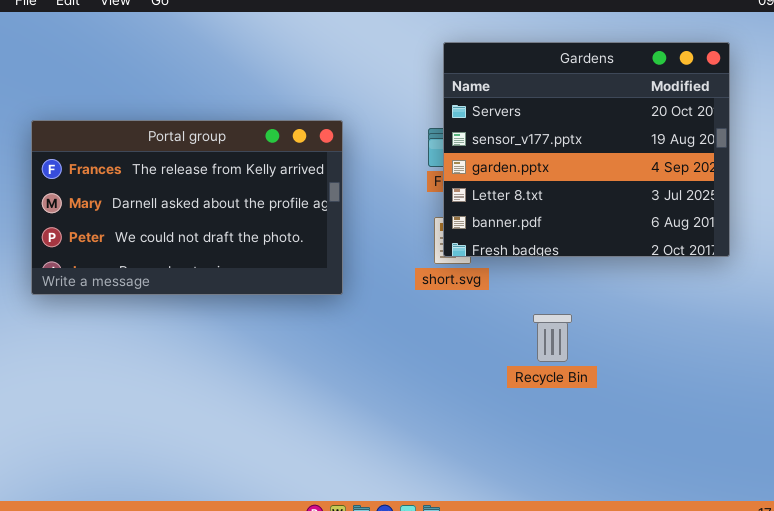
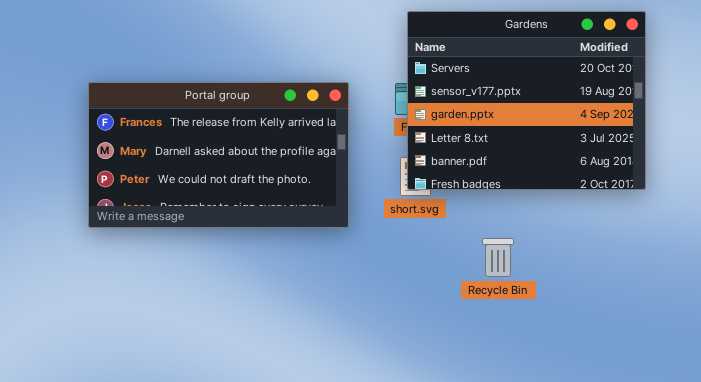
Portal group: [31,120,343,295] -> [88,82,349,228], moved

